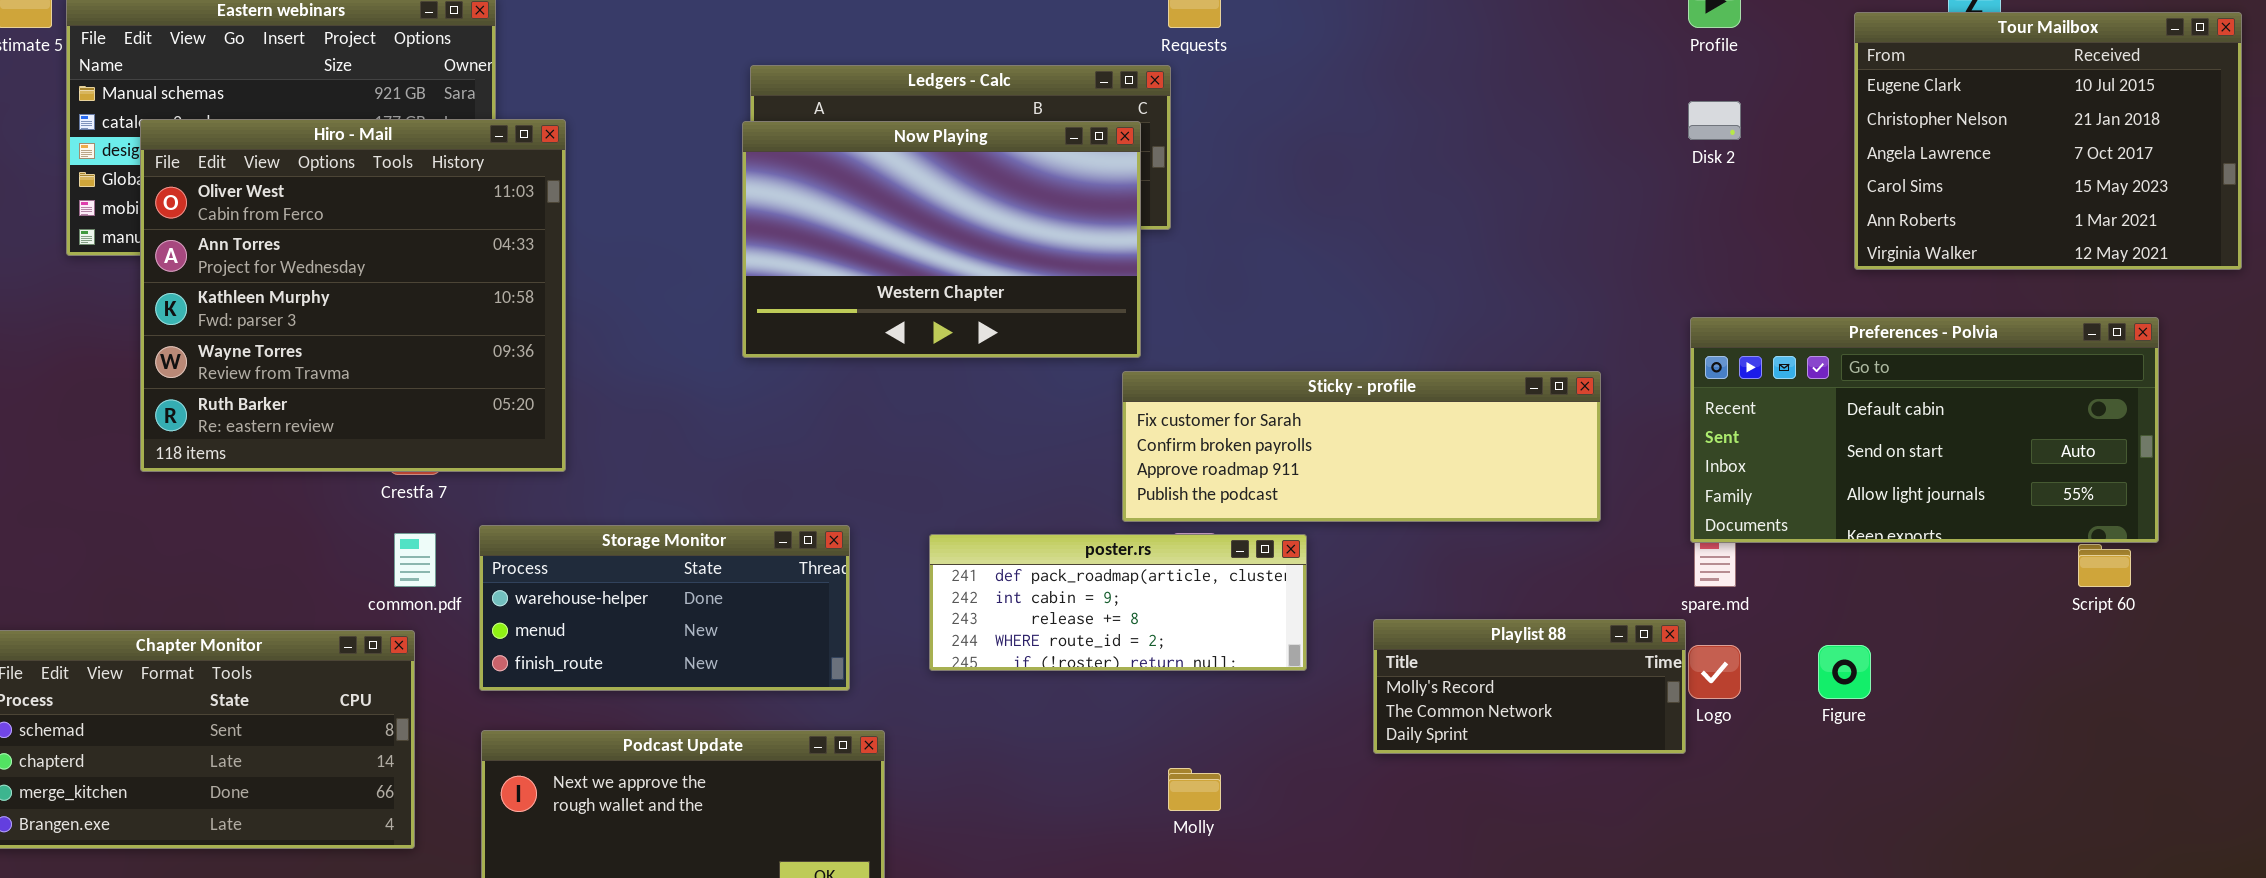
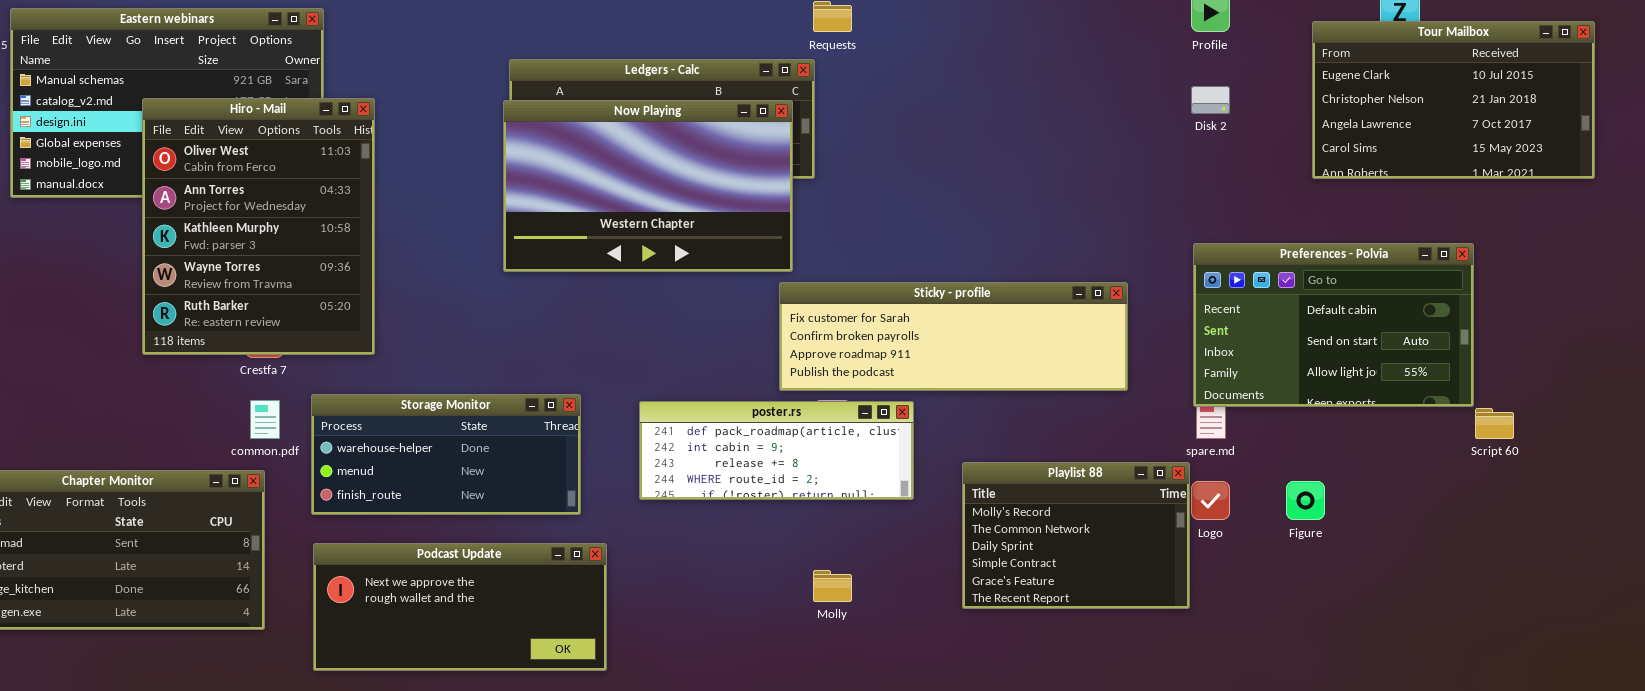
Tour Mailbox: [1854,12,2242,270] -> [1312,21,1595,179], resized
Hiro - Mail: [140,119,566,472] -> [142,98,375,355], resized
Preferences - Polvia: [1690,317,2159,543] -> [1193,243,1474,407], resized
Playlist 88: [1373,619,1686,754] -> [962,462,1190,609], resized

